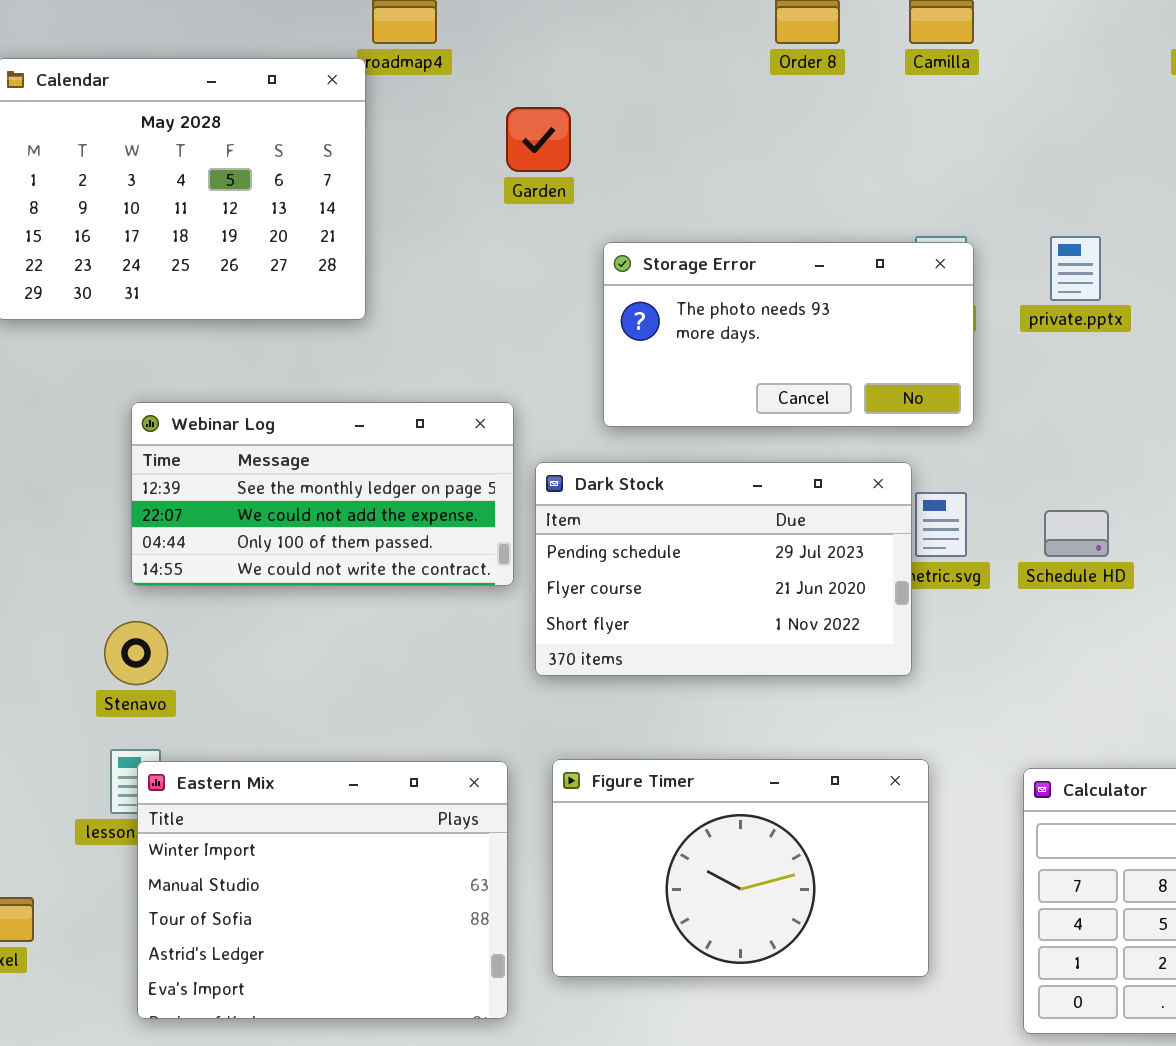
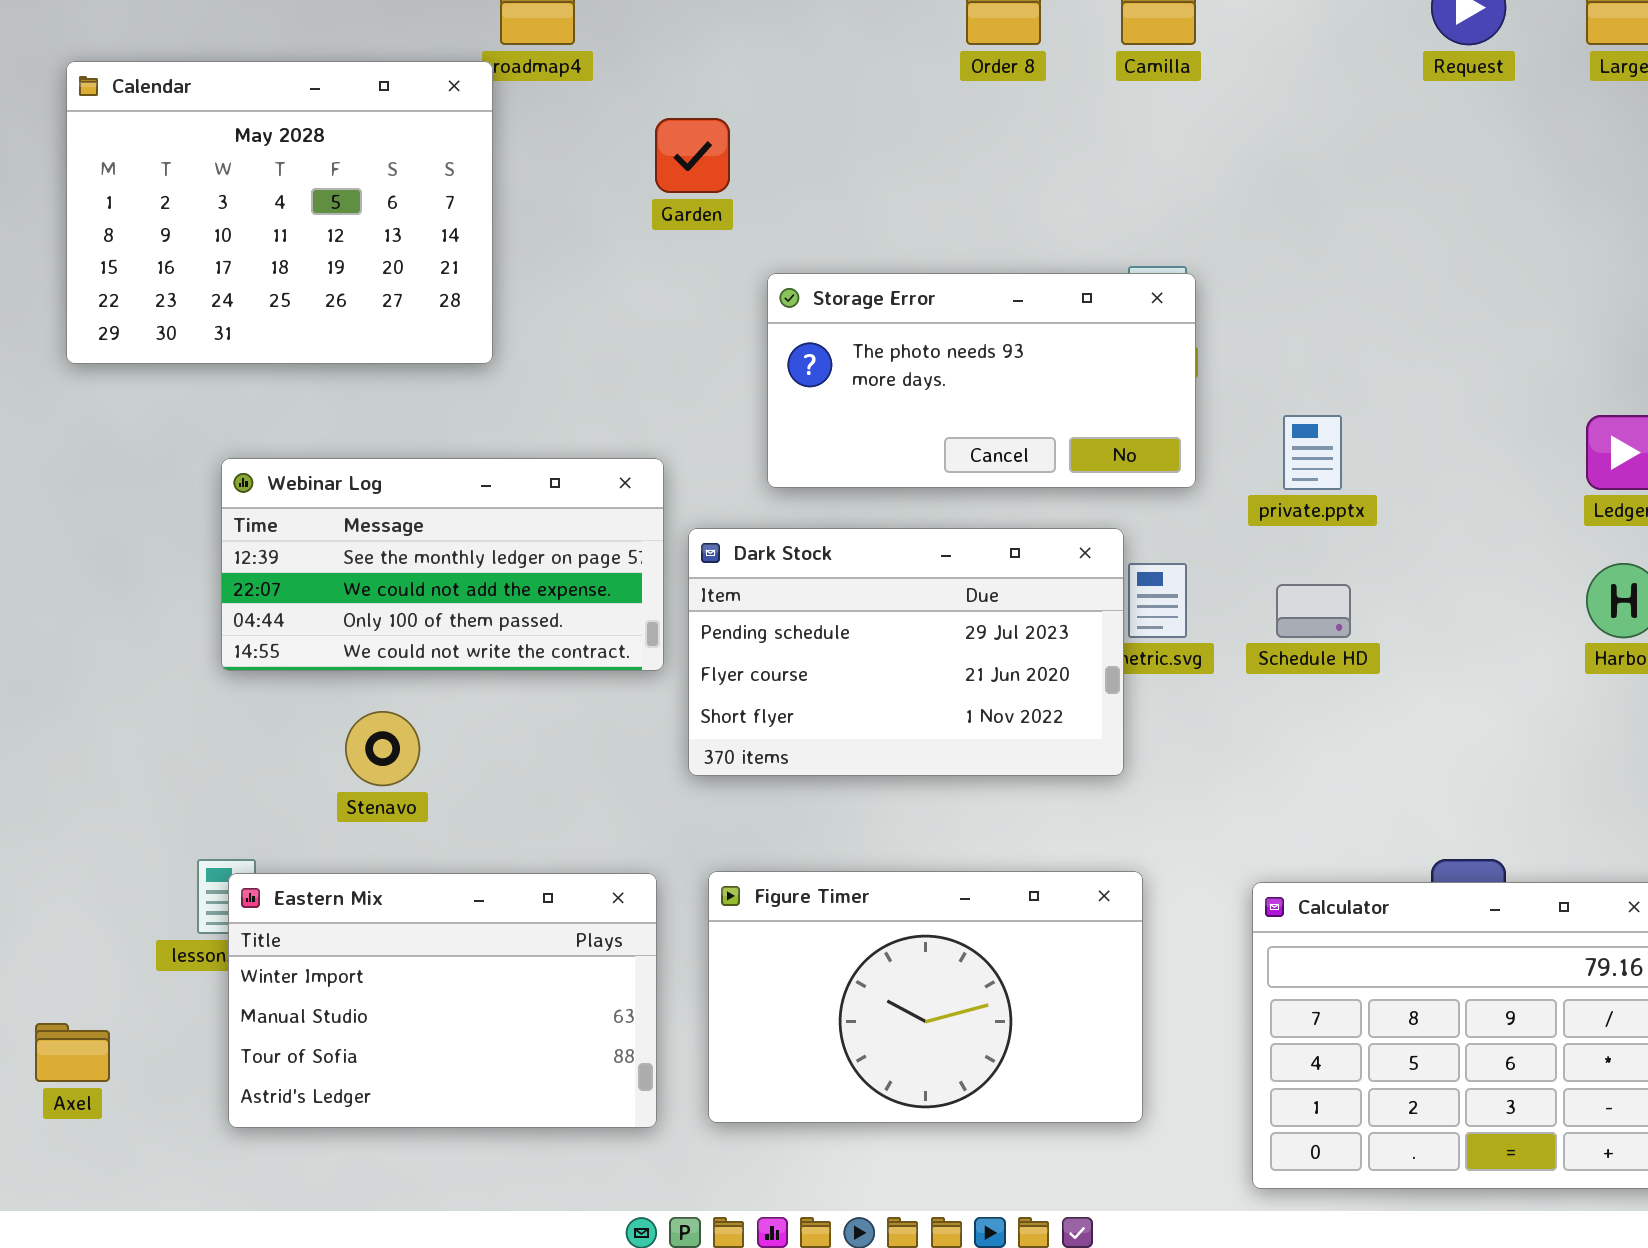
private.pptx: [1050,236,1101,301] -> [1283,415,1342,490], moved
Stenavo: [104,621,168,685] -> [345,711,420,786], moved
Eastern Mix: [137,761,508,1019] -> [228,873,657,1128], resized

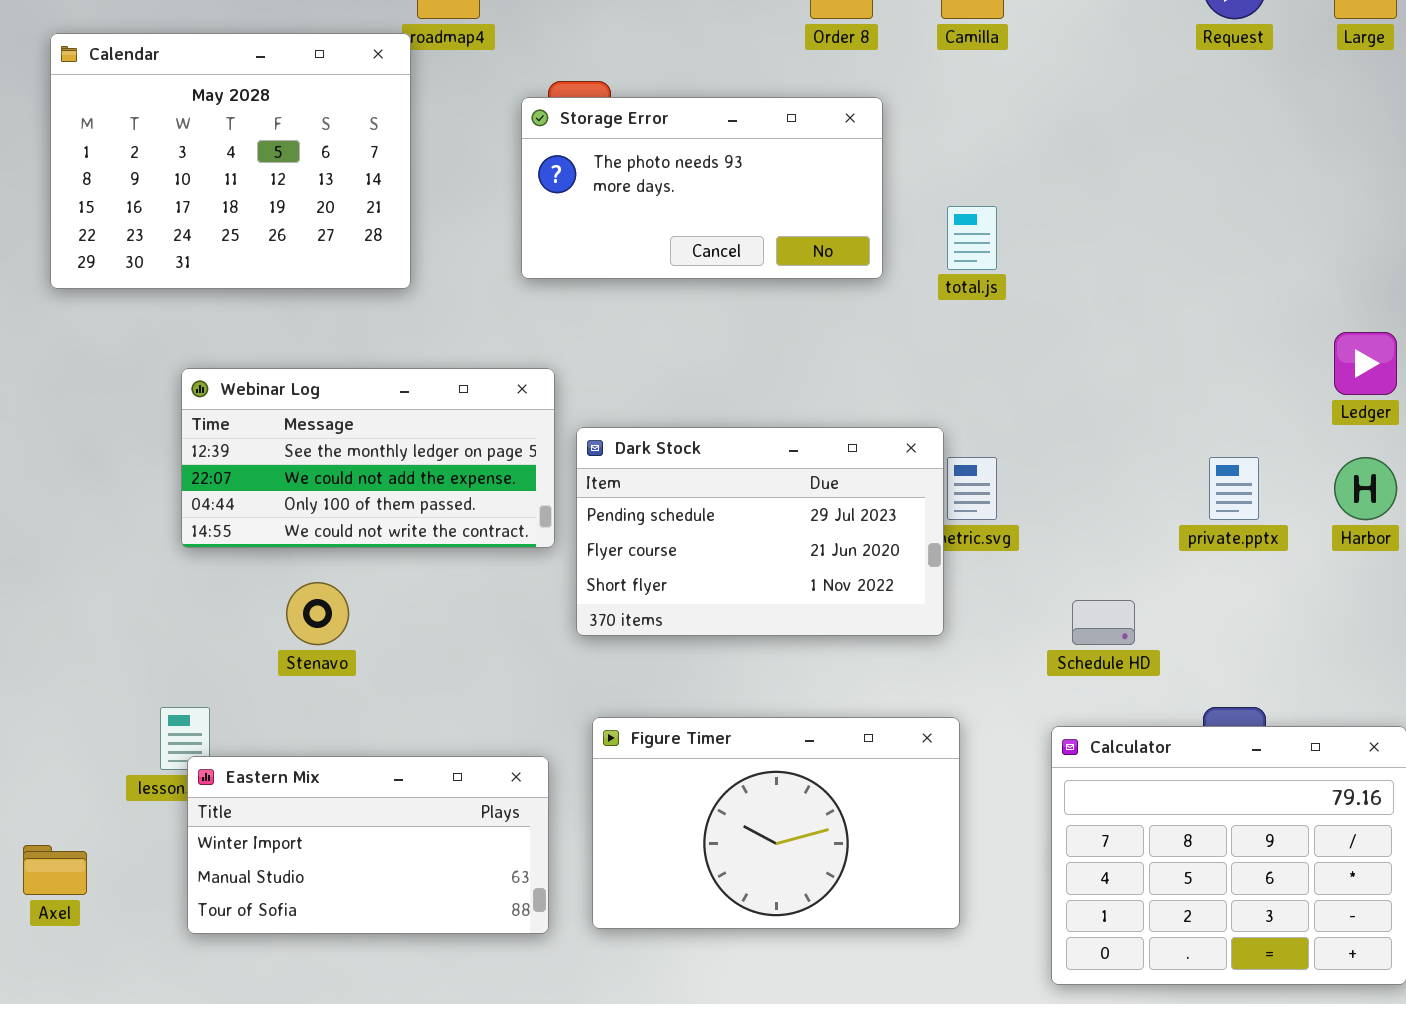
Storage Error: [767,273,1196,488] -> [521,97,883,279], moved
private.pptx: [1283,415,1342,490] -> [1209,457,1259,520], moved
Schedule HD: [1276,584,1351,638] -> [1072,600,1135,645], moved
Eastern Mix: [228,873,657,1128] -> [187,756,549,934], resized

